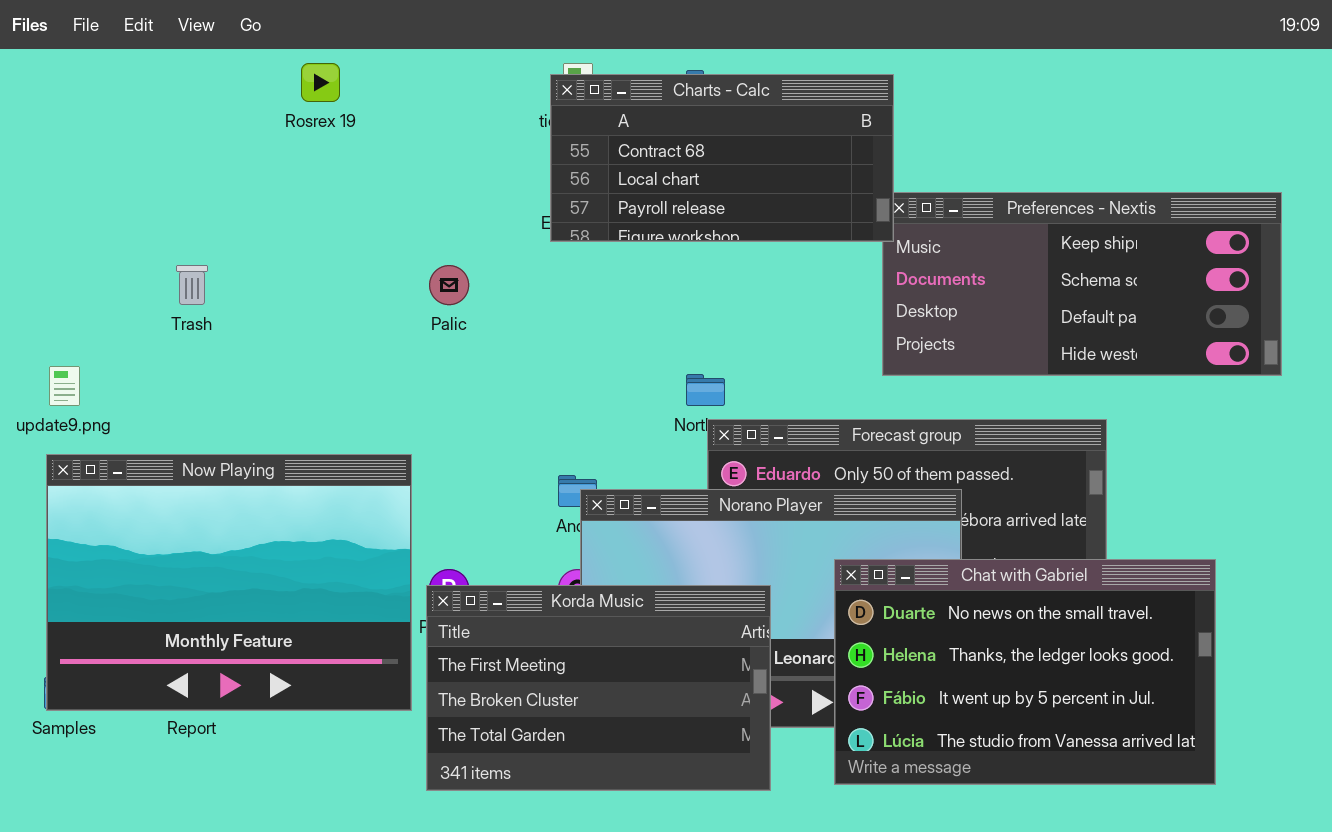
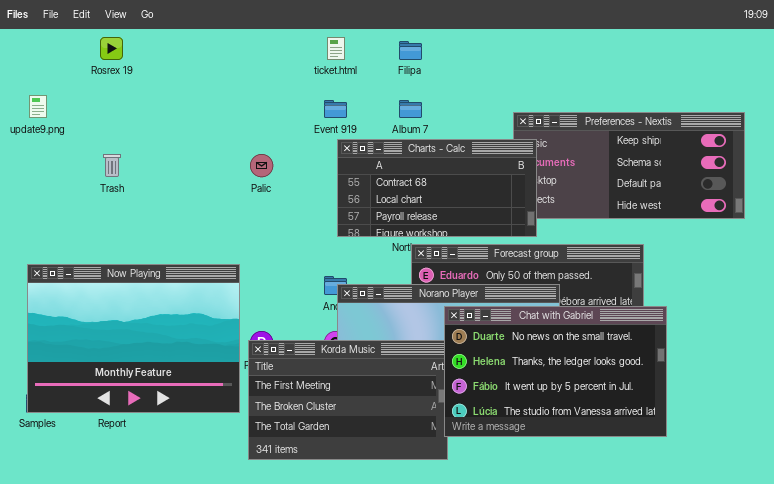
Rosrex 19: [301,63,340,102] -> [100,37,123,60], moved
Charts - Calc: [550,74,894,242] -> [337,139,537,237], moved
update9.png: [49,366,80,406] -> [29,95,47,118], moved
Chat with Gabriel: [834,559,1216,785] -> [444,306,667,437], moved

